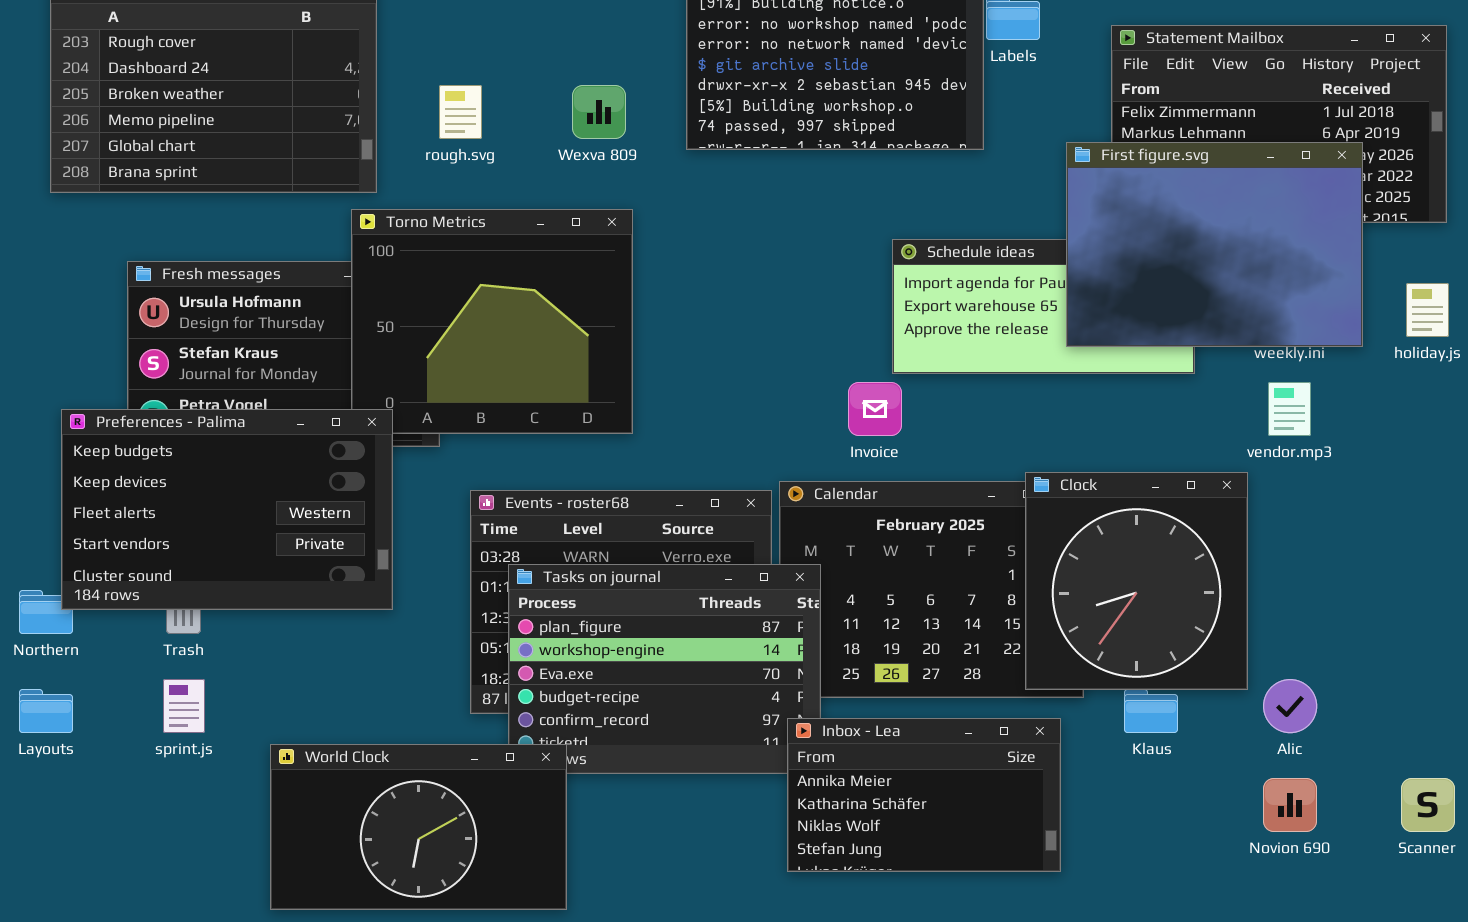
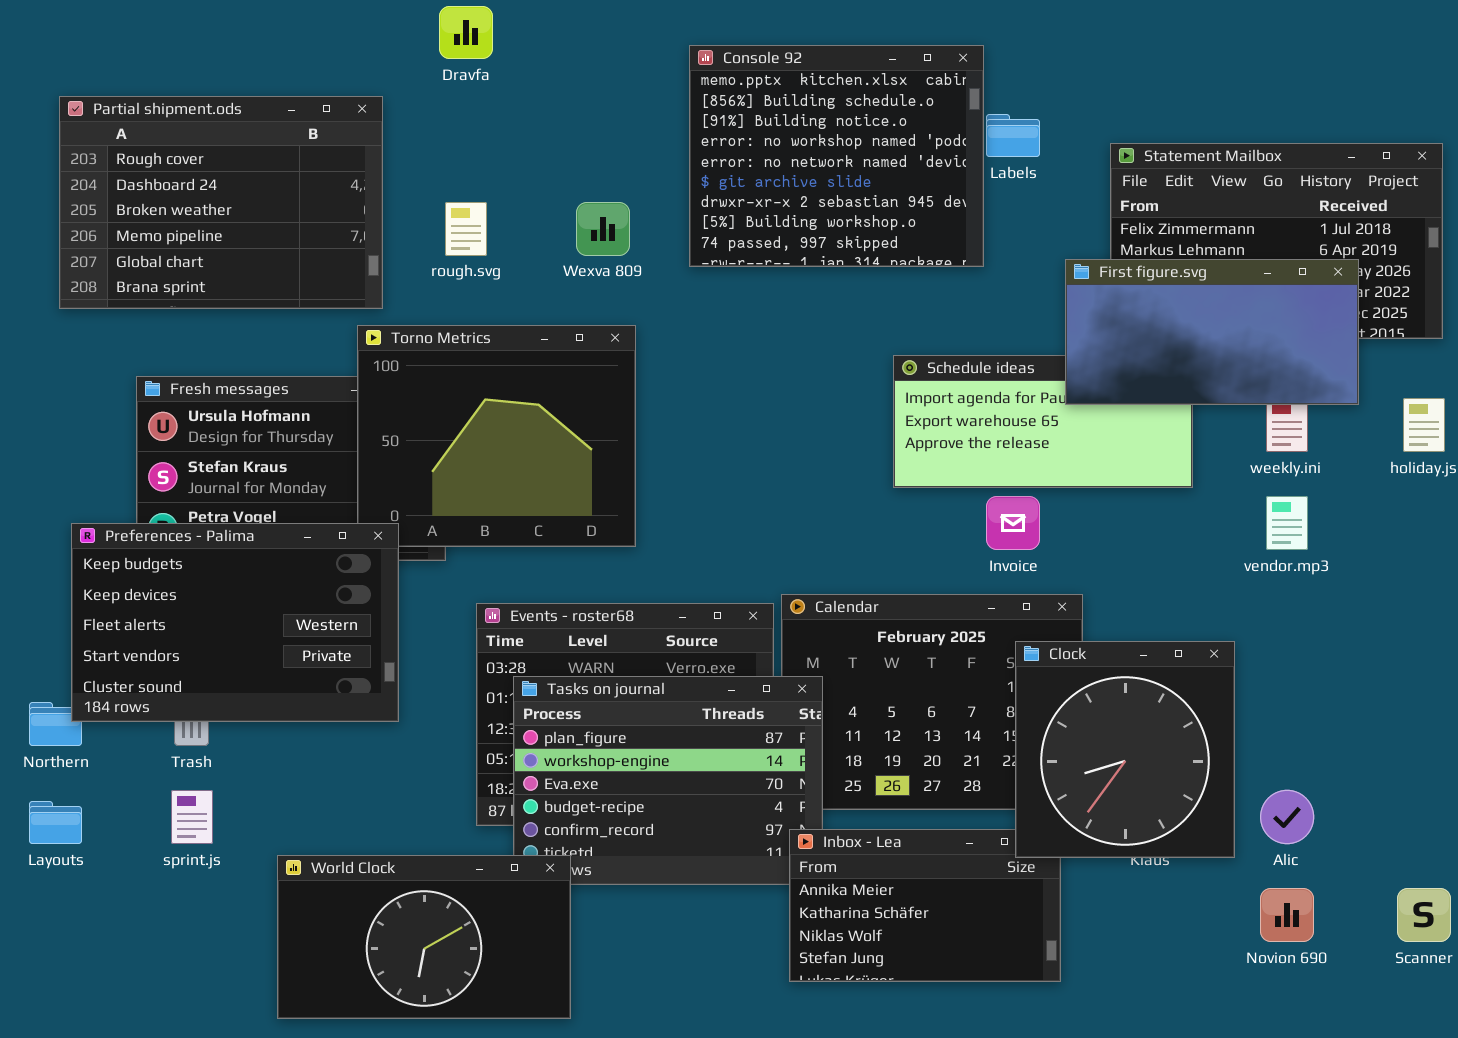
First figure.svg: [1066,142,1363,347] -> [1065,259,1359,405], resized
Invoice: [848,382,902,436] -> [986,496,1040,550], moved
Clock: [1025,472,1248,690] -> [1015,641,1235,858], moved

